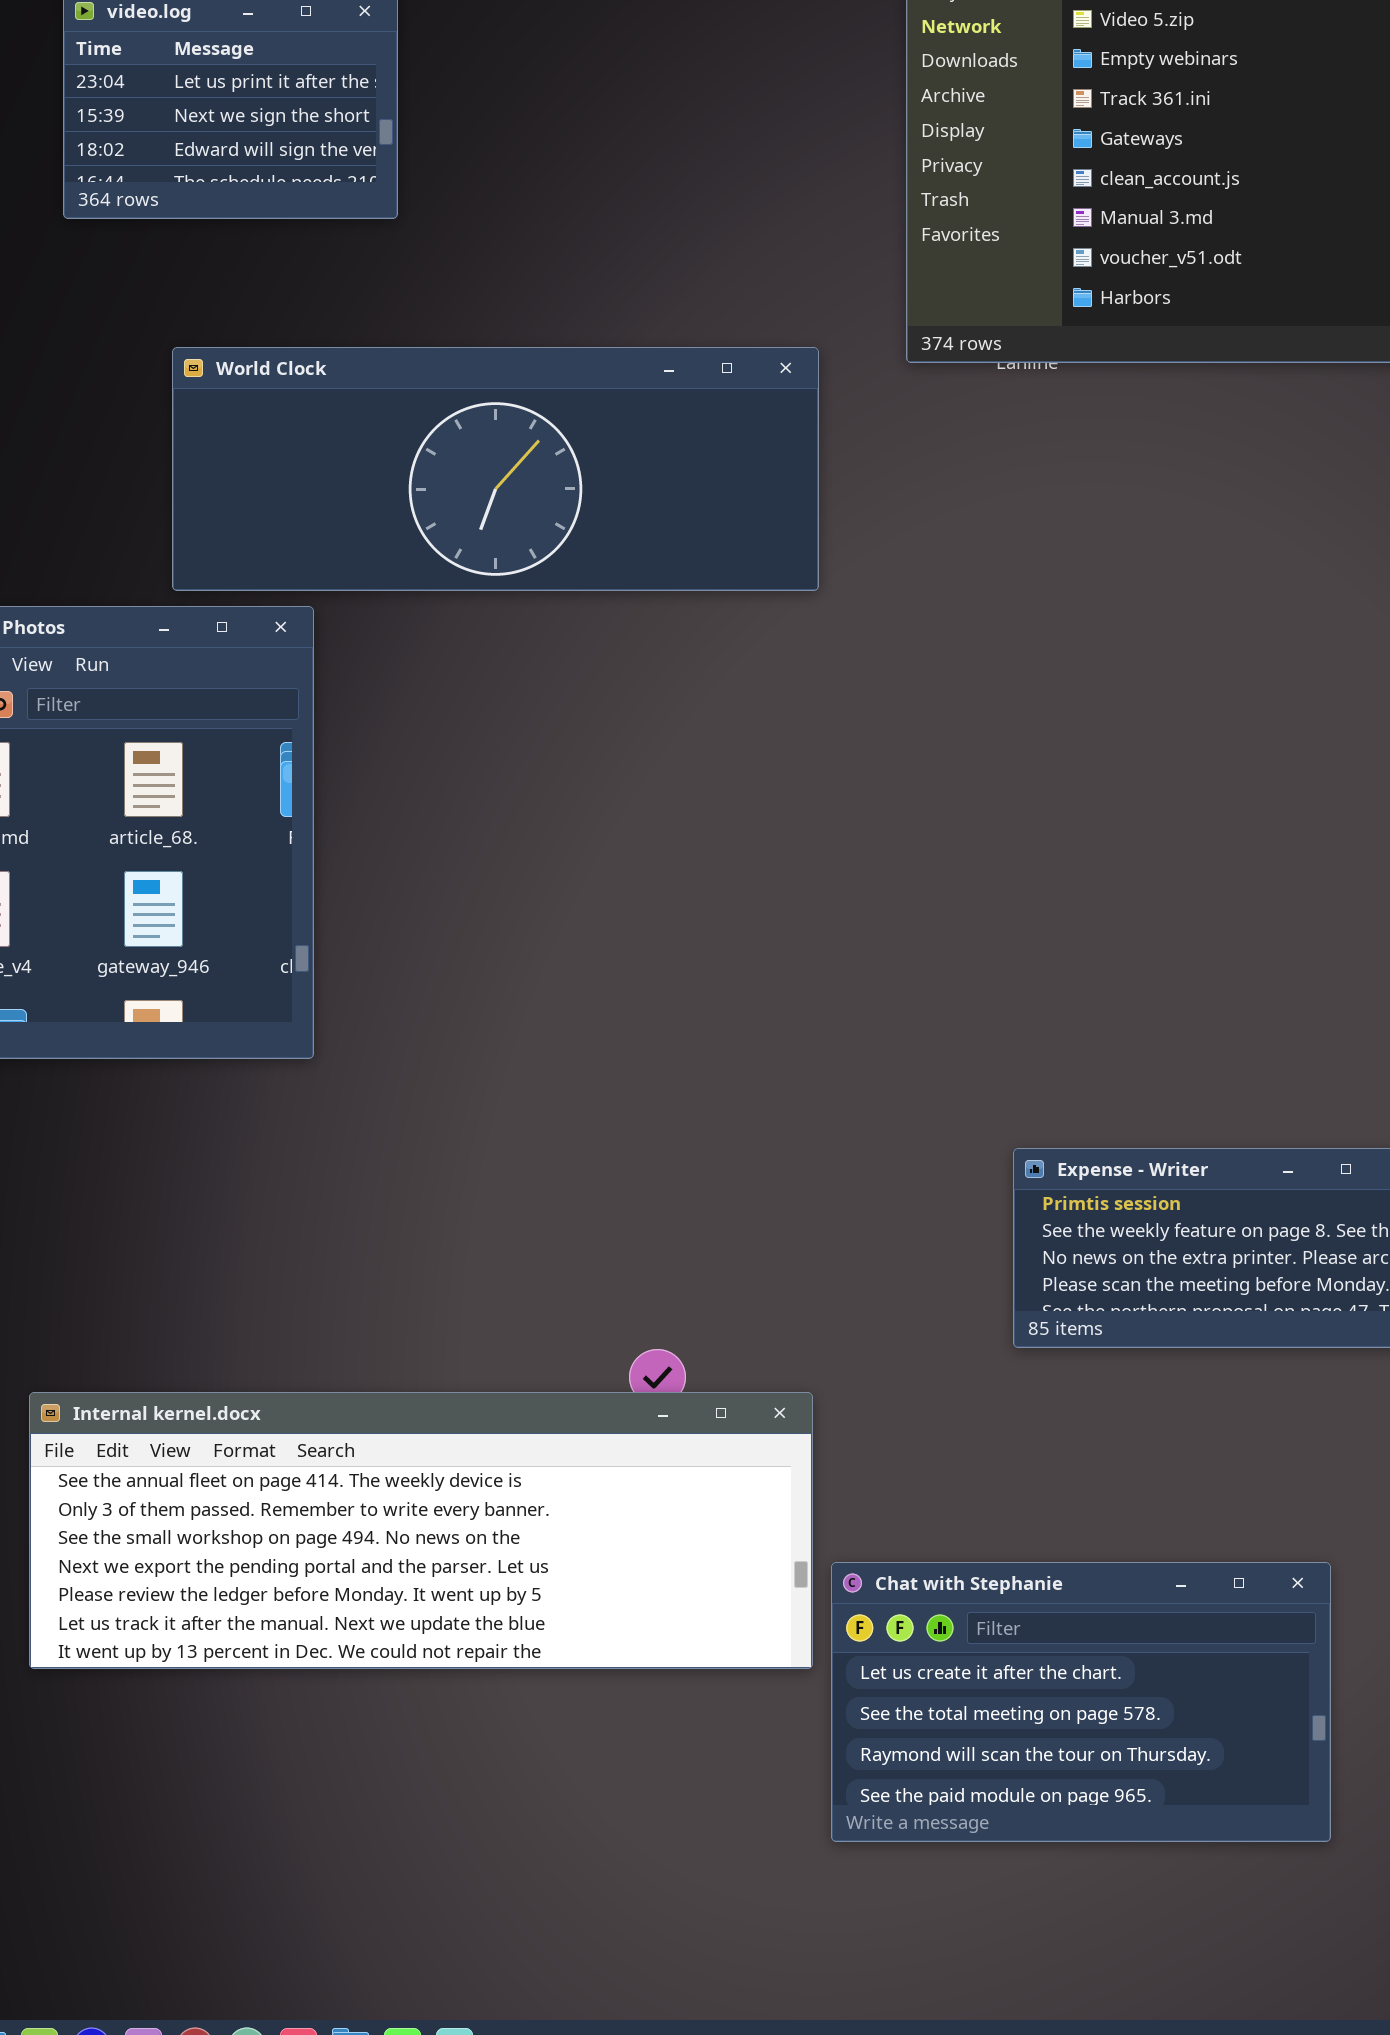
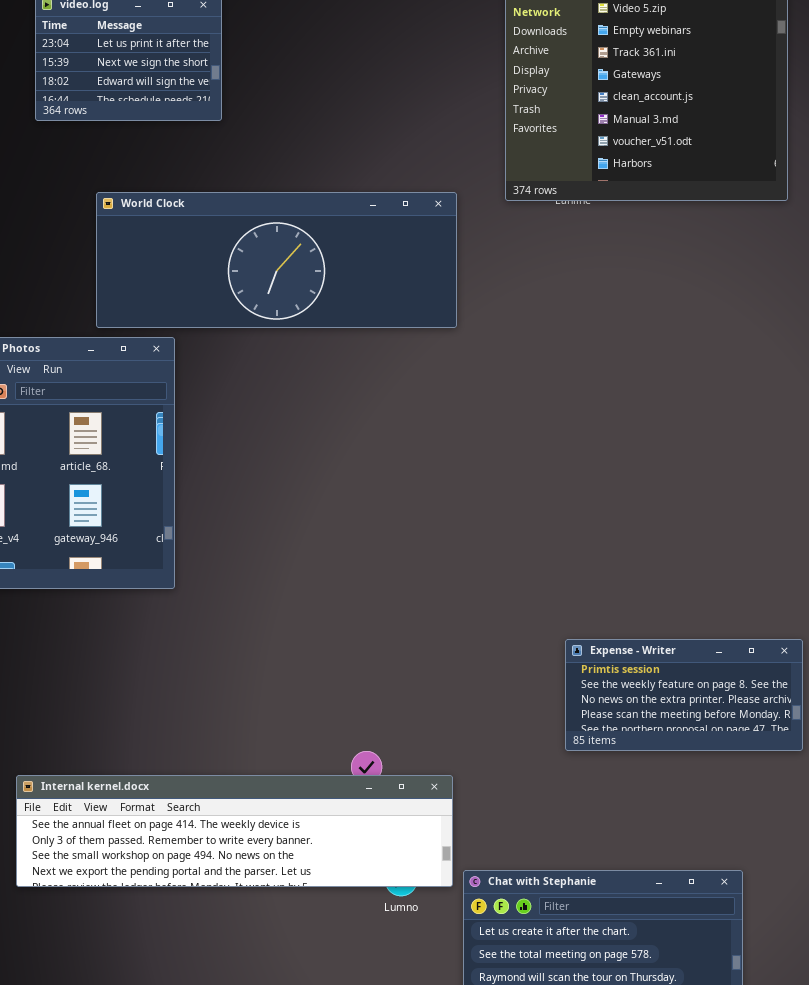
Internal kernel.docx: [29,1392,813,1669] -> [16,775,453,887], resized

